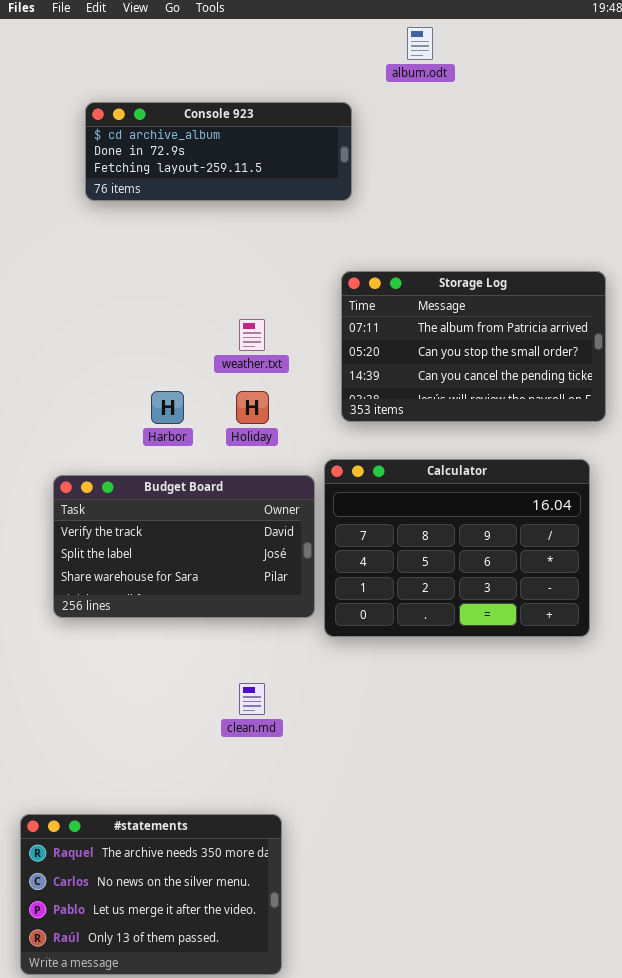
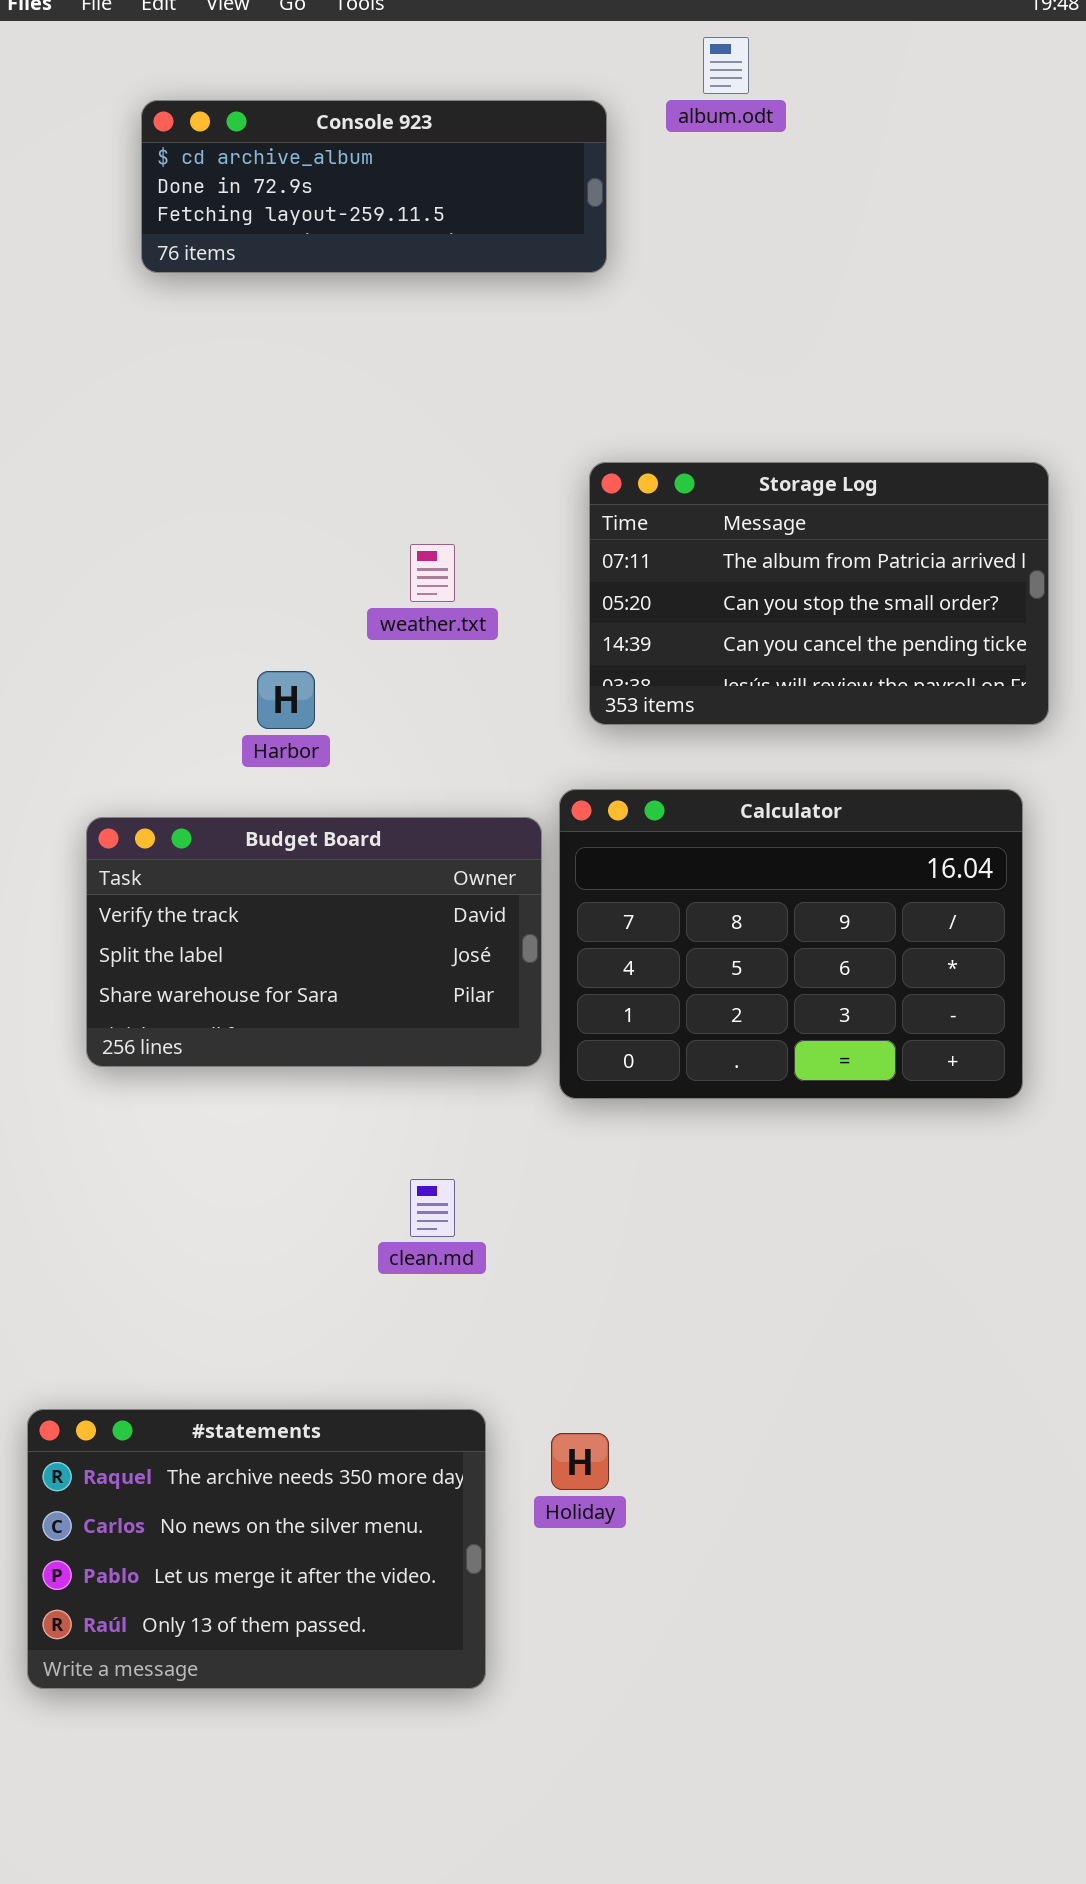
Console 923: [85,102,352,201] -> [141,100,607,273], moved
Holiday: [236,391,269,424] -> [551,1433,609,1490], moved

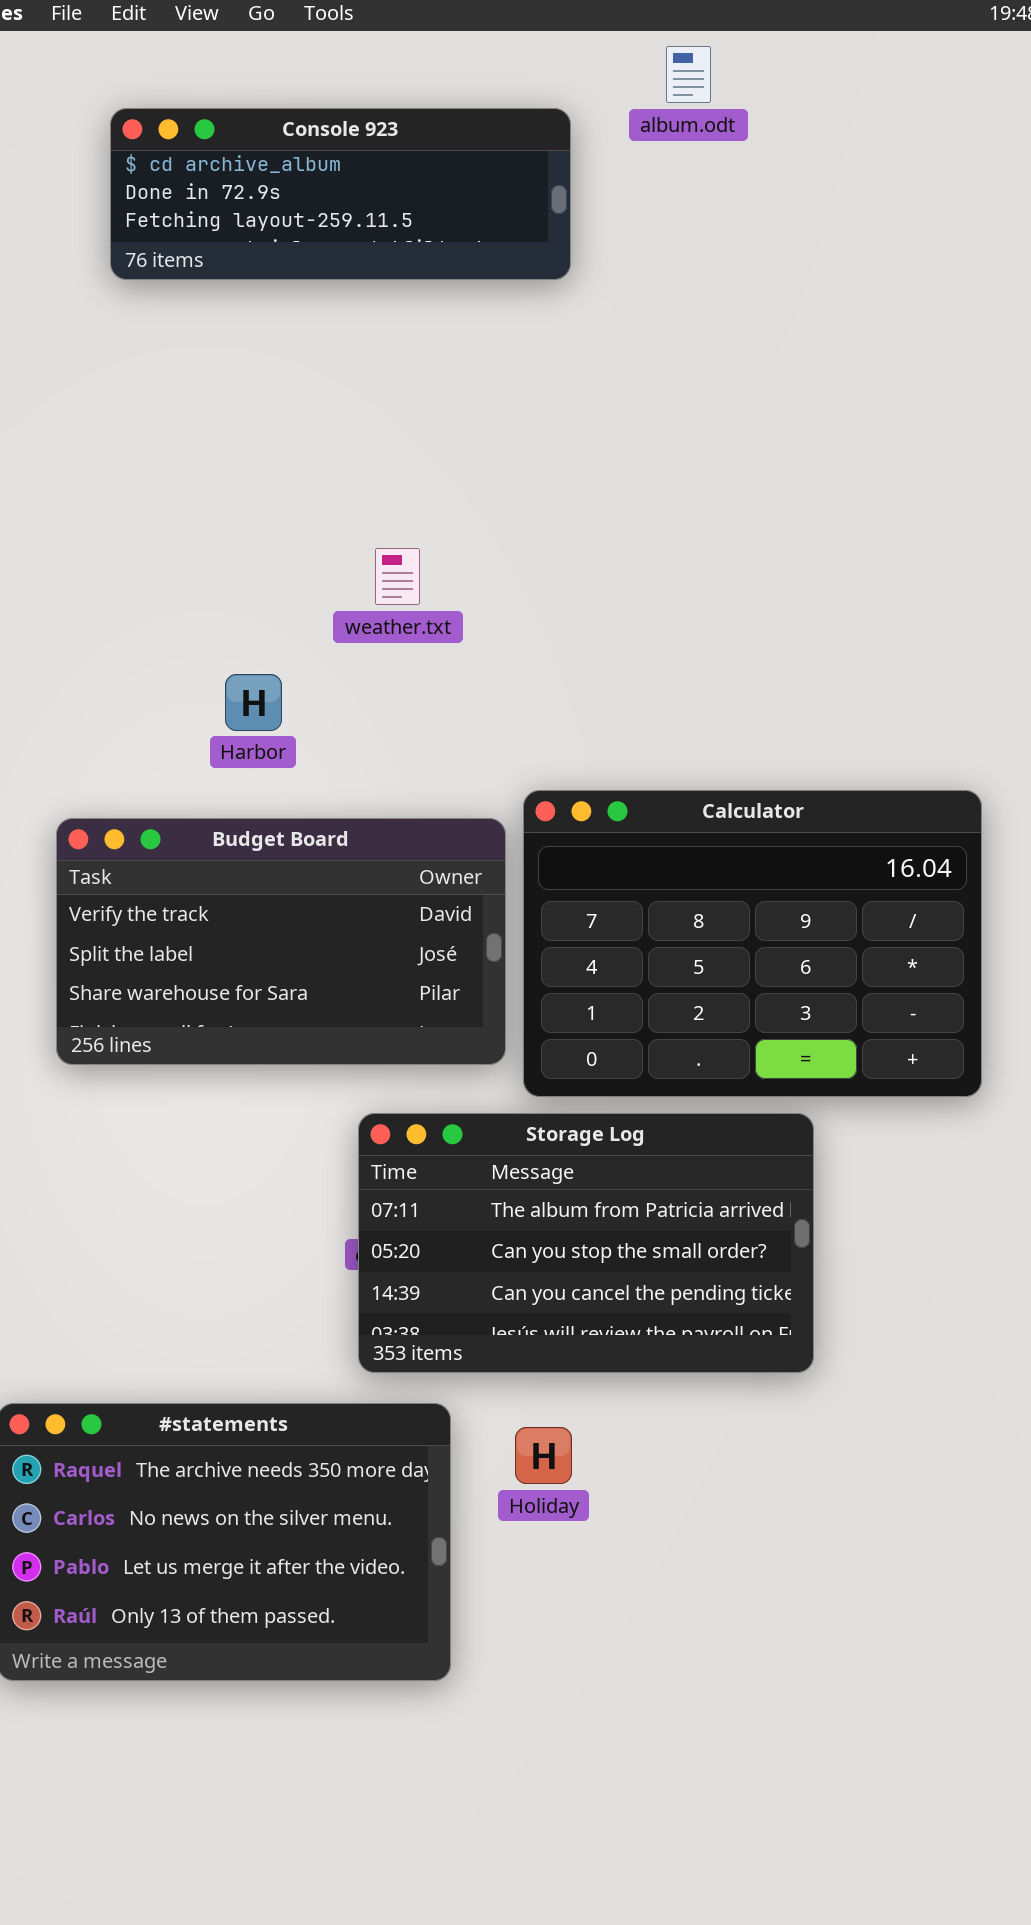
Storage Log: [589,462,1049,725] -> [358,1113,814,1373], moved

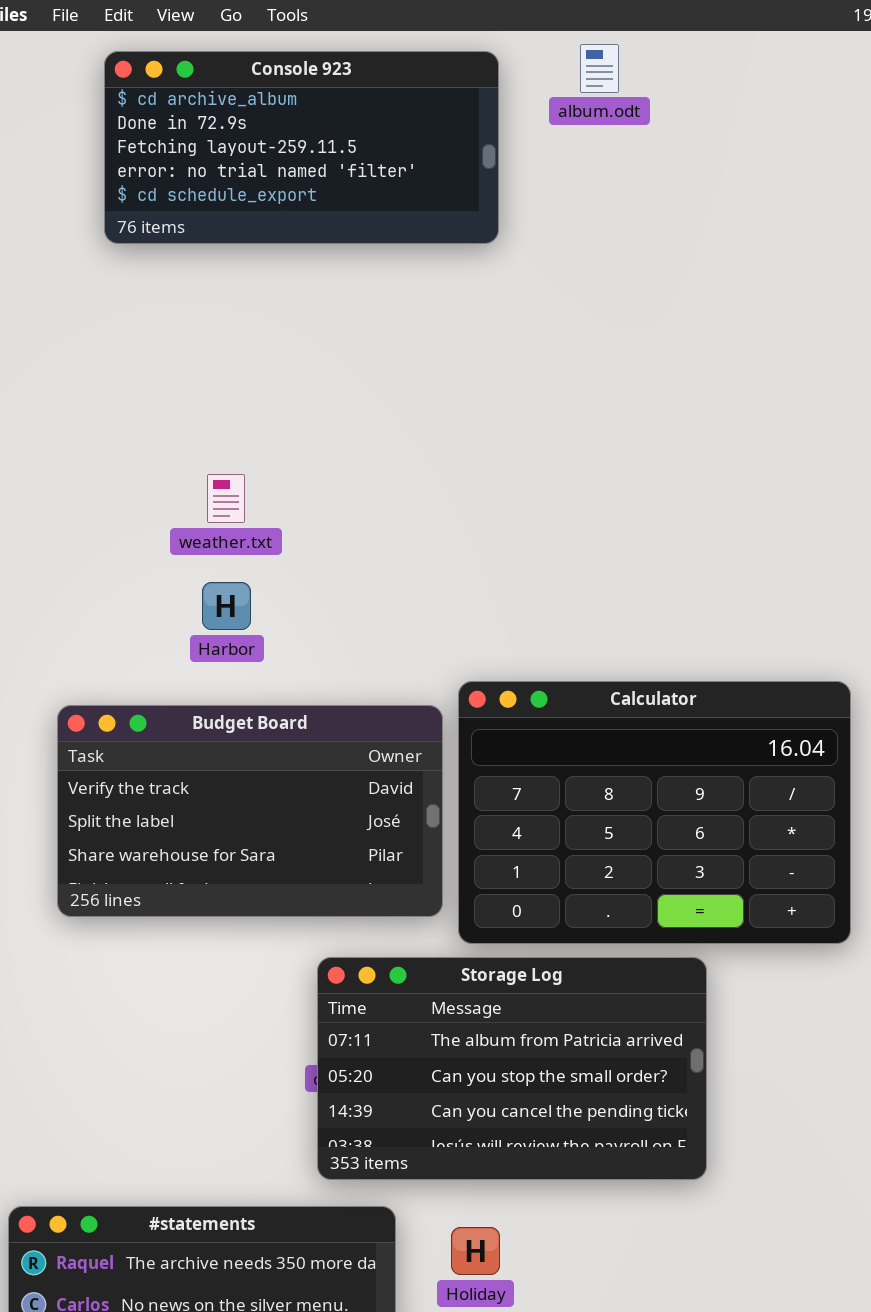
Console 923: [110,108,571,280] -> [104,51,499,244], resized
weather.txt: [375,548,420,605] -> [207,474,245,523], moved

